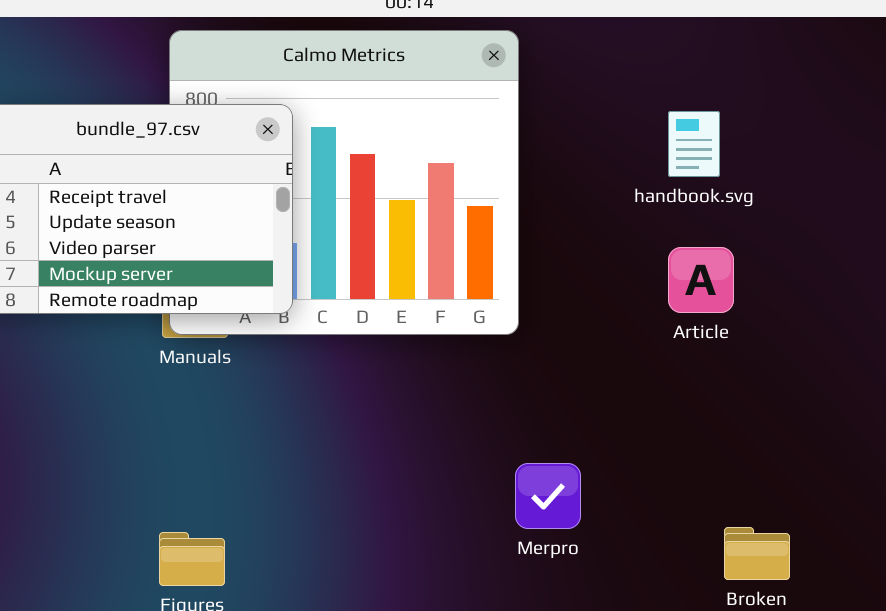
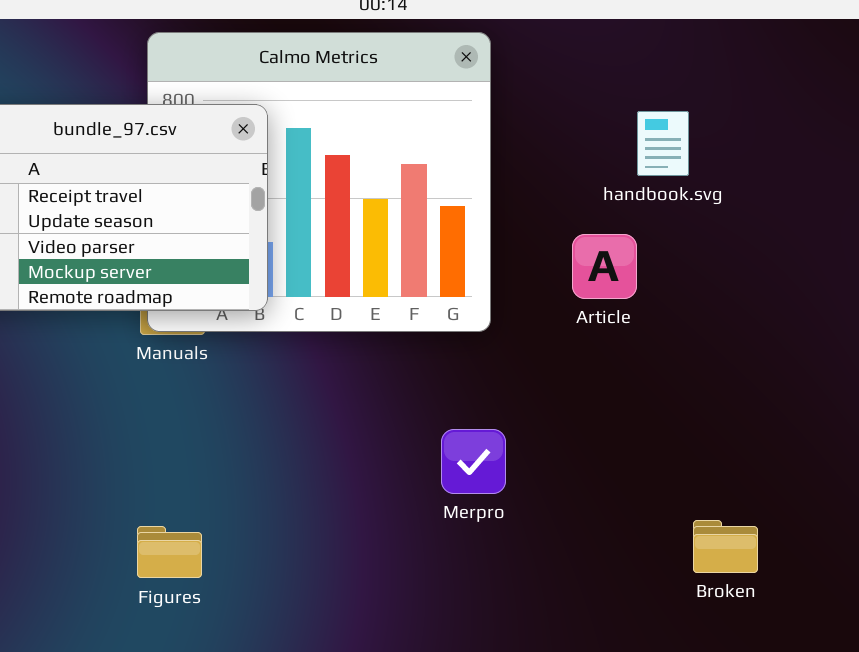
Article: [668,247,734,313] -> [572,234,637,299], moved
Merpro: [515,463,581,529] -> [441,429,506,494], moved

